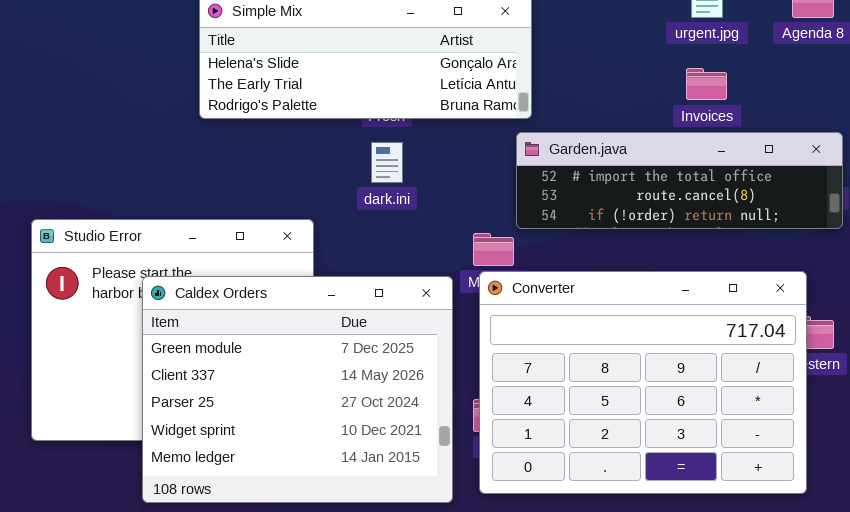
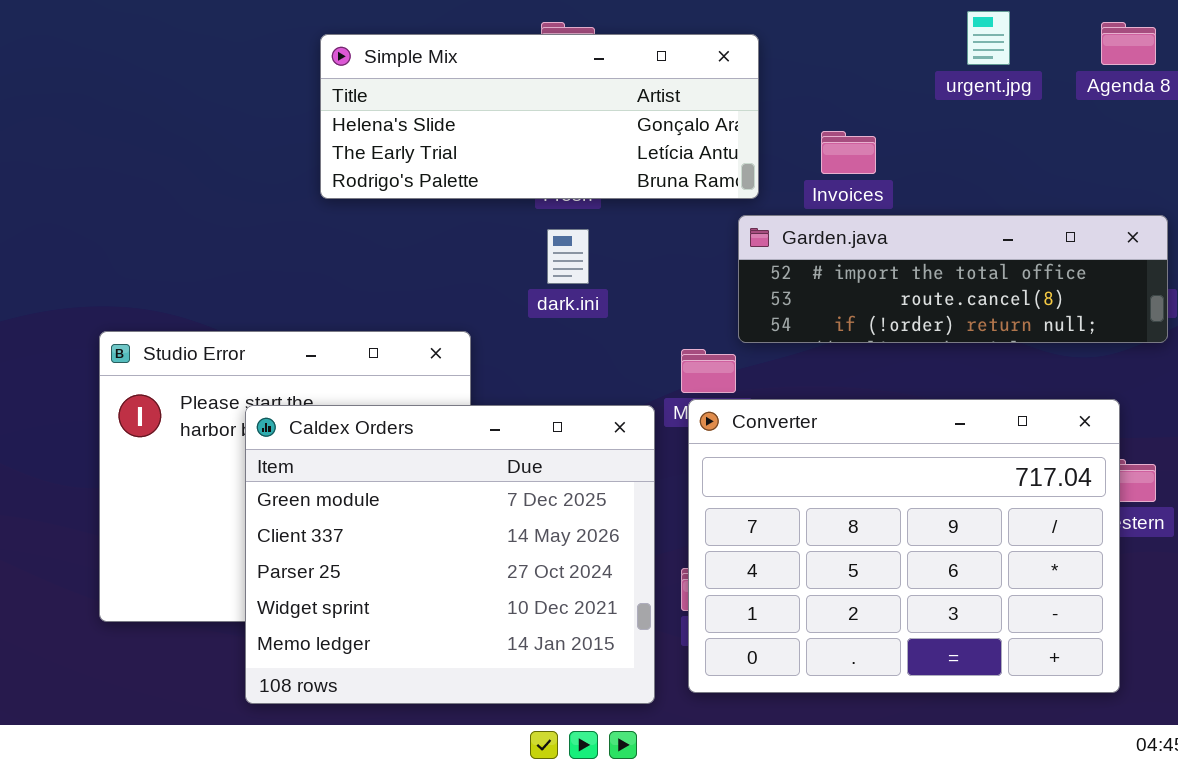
Invoices: [686,68,727,100] -> [821,131,876,174], moved

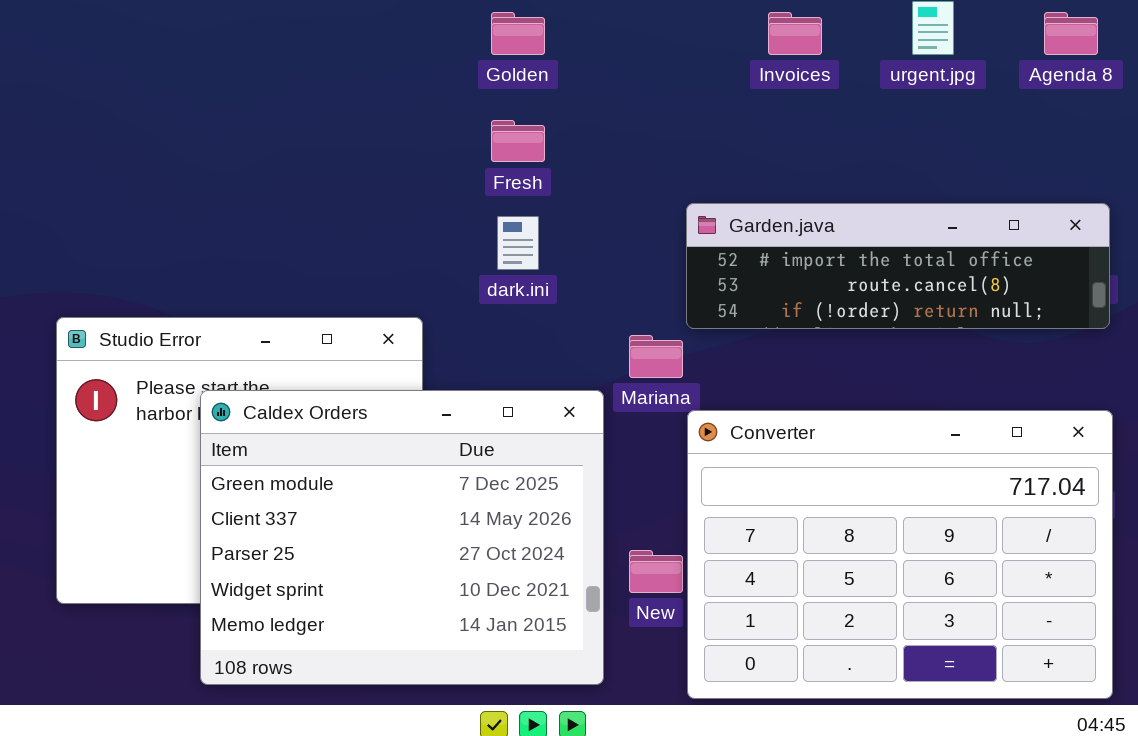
Simple Mix: [320,34,759,199] -> none, closed
Invoices: [821,131,876,174] -> [768,12,822,55], moved
Converter: [688,399,1120,693] -> [687,410,1113,699], moved

